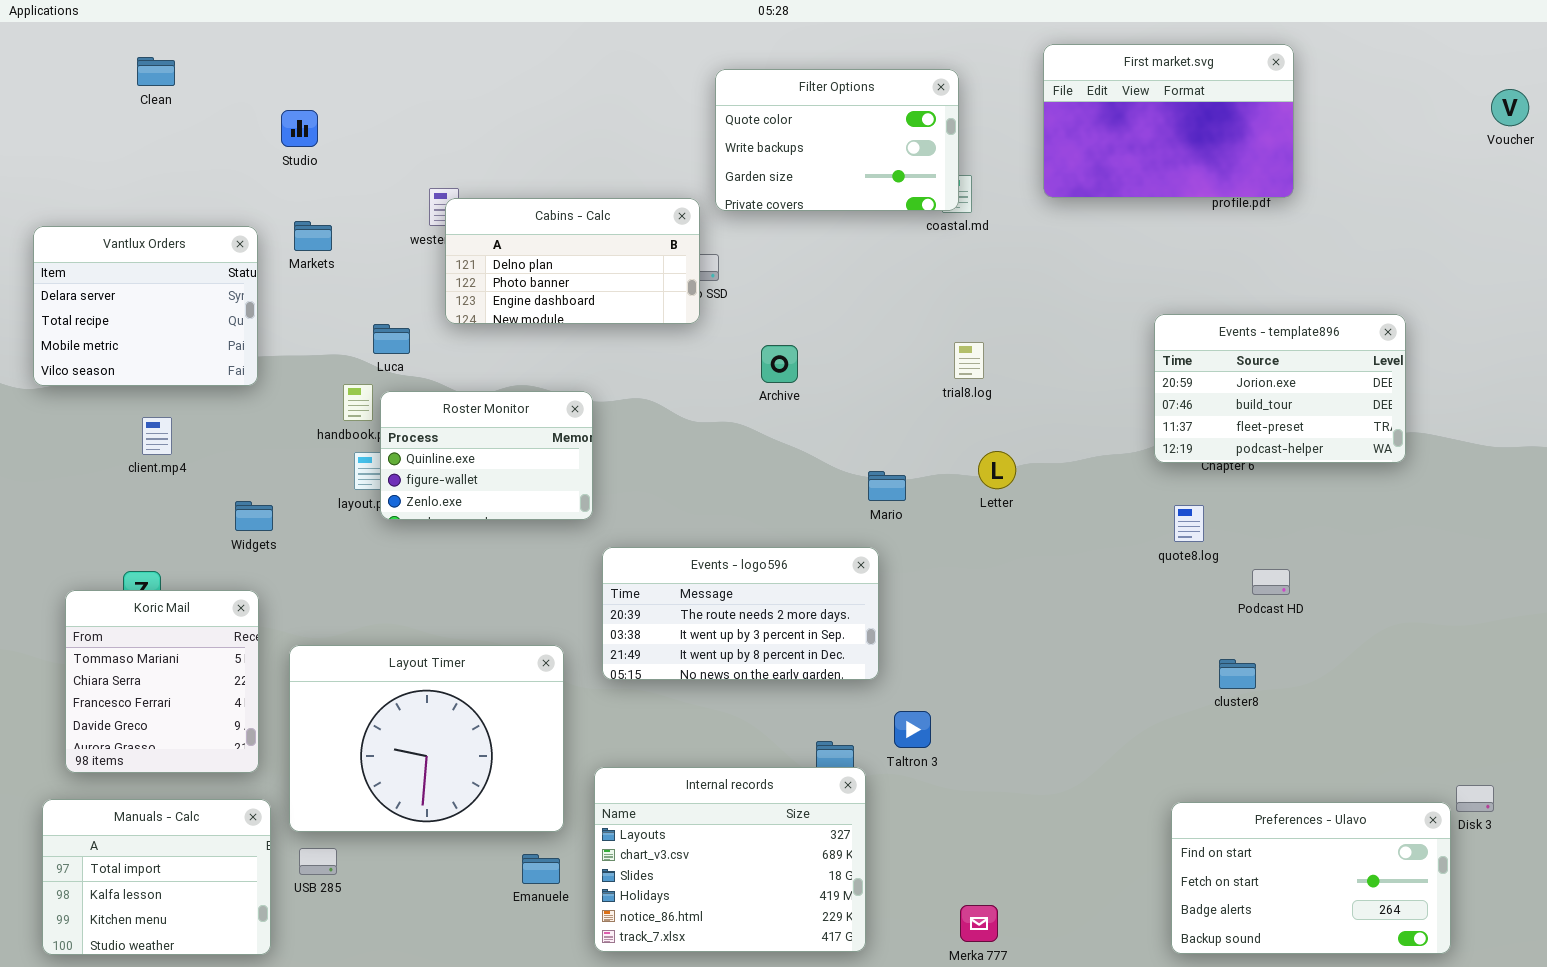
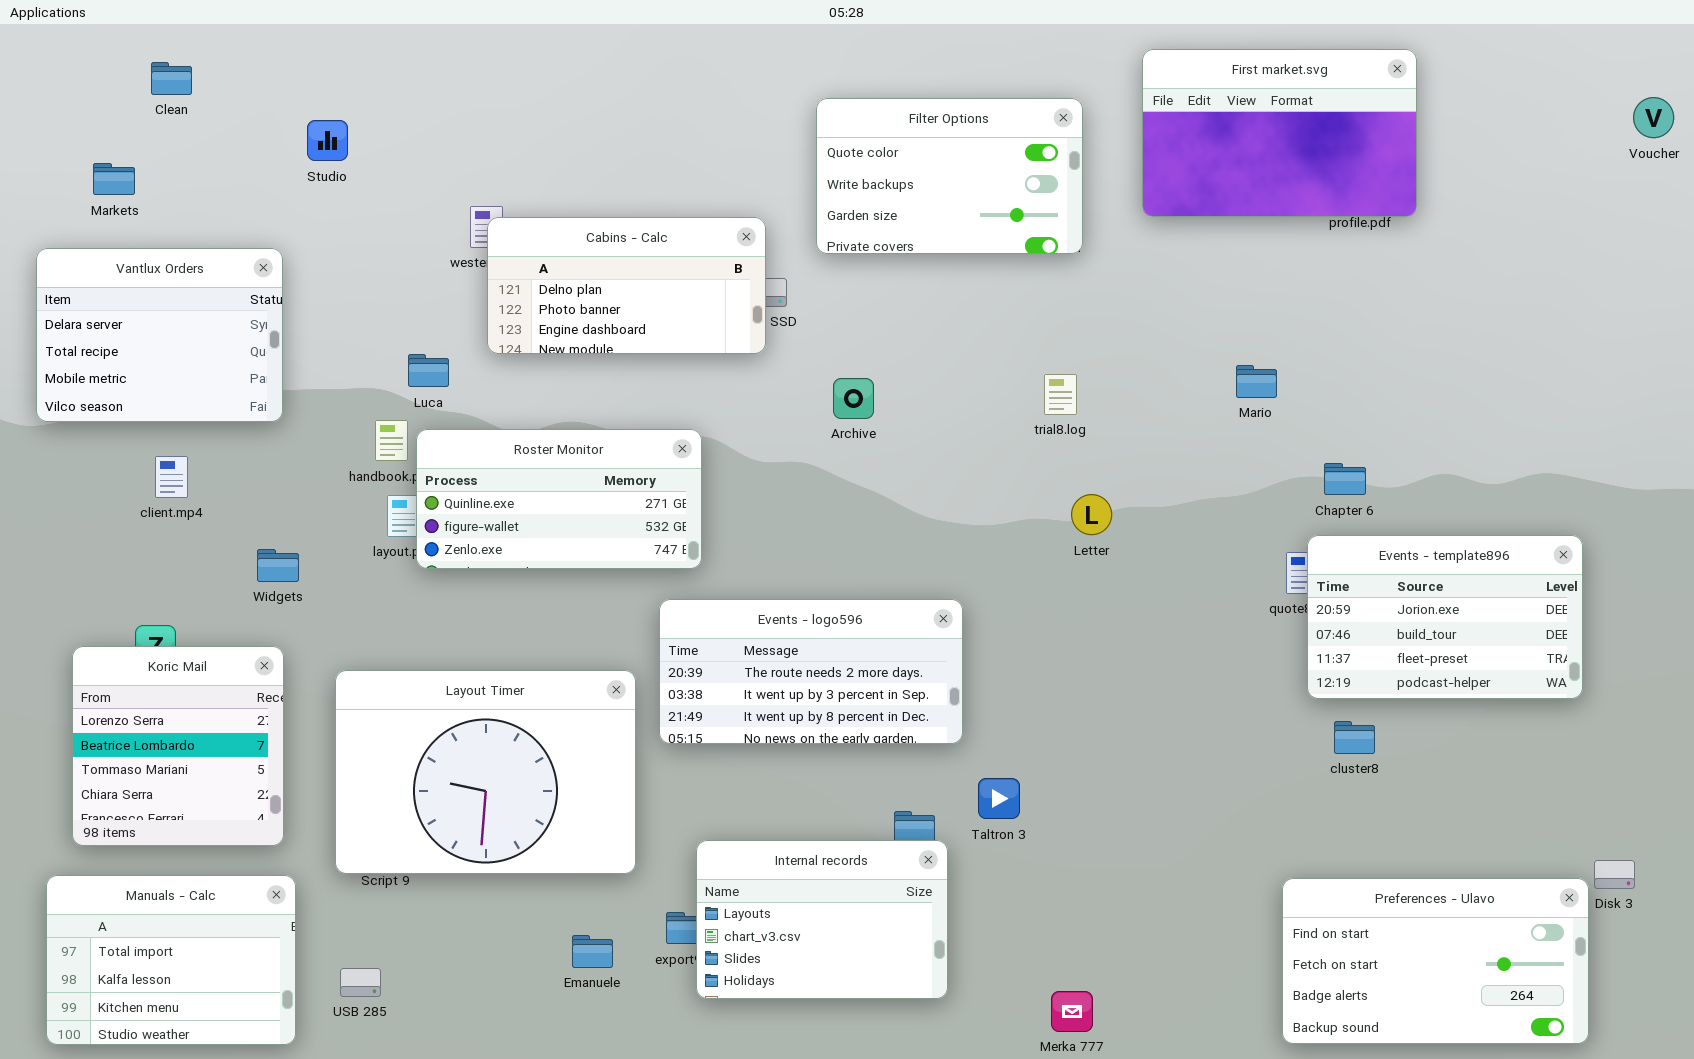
Filter Options: [715,69,959,211] -> [816,98,1083,254], moved
Markets: [294,221,332,251] -> [93,163,135,195], moved
Events - template896: [1154,314,1406,463] -> [1307,535,1583,699], moved
Roster Monitor: [380,391,593,520] -> [416,429,702,569], resized
Mario: [868,471,906,501] -> [1236,365,1277,398], moved
Koric Mail: [65,590,259,773] -> [72,646,284,846], scrolled up 2 rows
Layout Timer: [289,645,564,832] -> [335,670,636,874], moved
Internal records: [594,767,866,952] -> [696,840,948,999], resized
USB 285: [299,848,337,875] -> [340,968,381,997], moved

